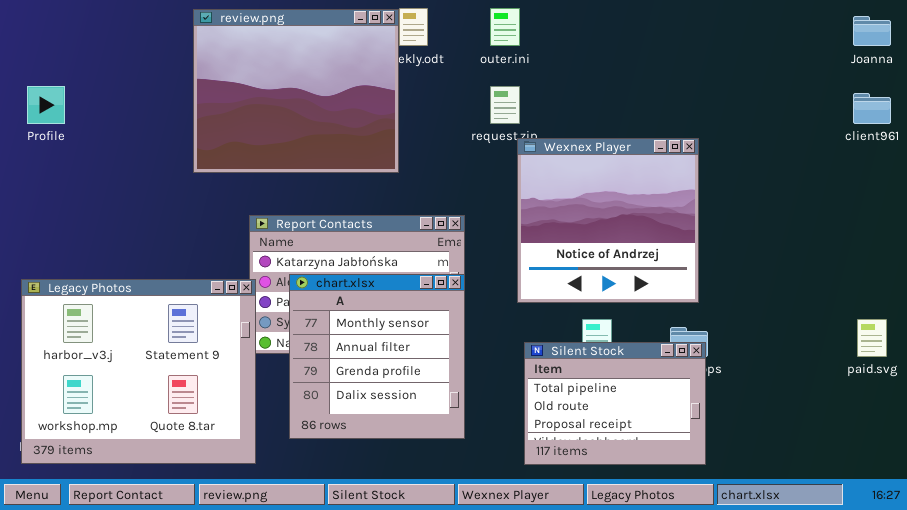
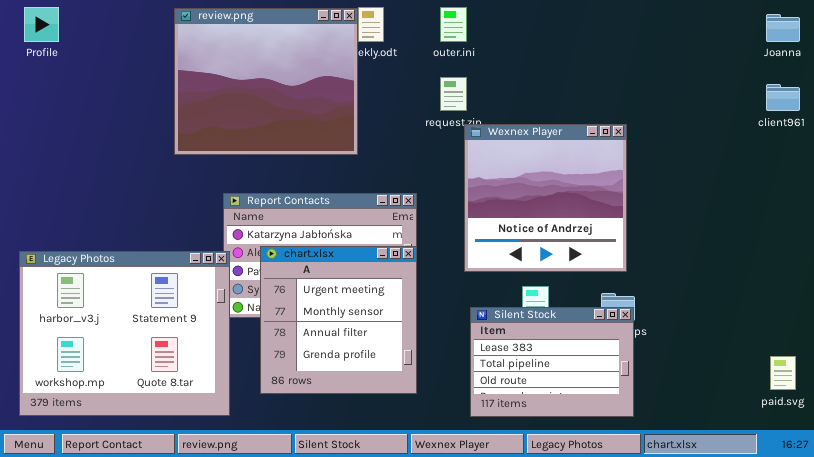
Profile: [27,86,65,124] -> [24,7,59,42], moved
chart.xlsx: [289,274,465,439] -> [260,246,417,394], scrolled up 1 row
paid.svg: [857,319,887,357] -> [770,356,796,390], moved
Silent Stock: [524,342,706,465] -> [470,307,634,417], scrolled up 1 row

